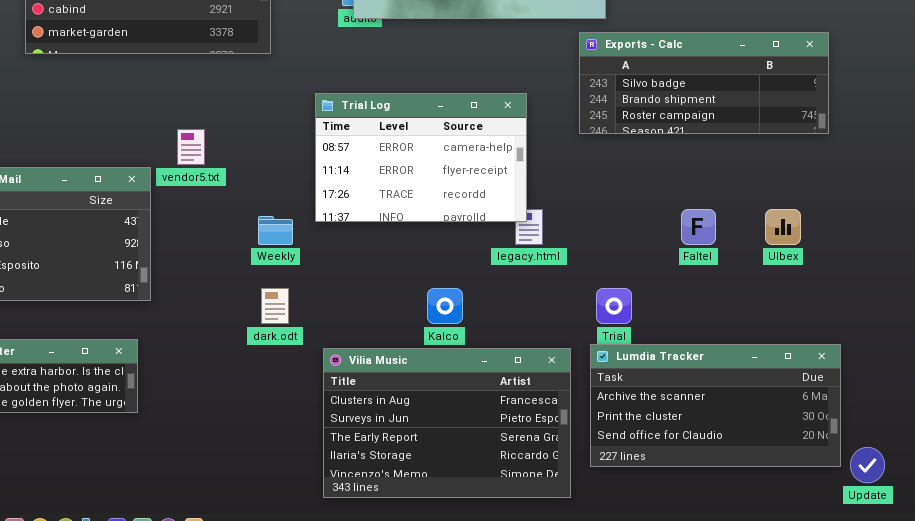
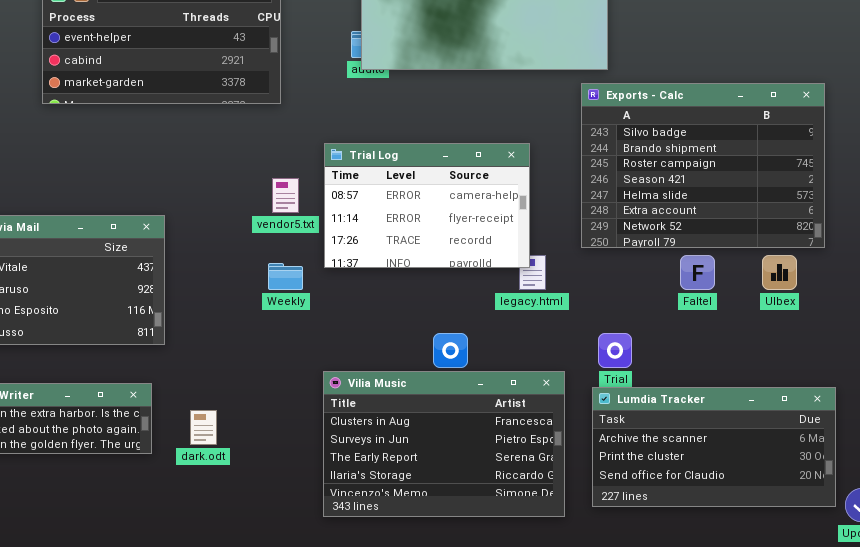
Exports - Calc: [579,32,829,134] -> [581,83,825,248], resized
vendor5.txt: [177,129,205,165] -> [272,178,299,213], moved
dark.odt: [261,288,289,324] -> [190,410,217,445], moved
Vilia Music: [323,348,571,498] -> [323,371,565,517], moved

